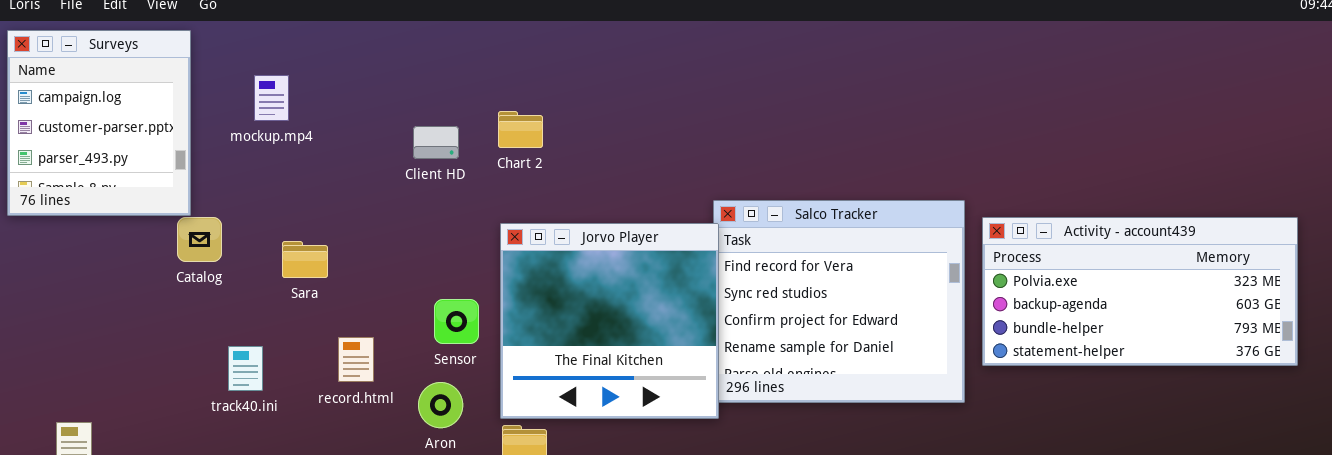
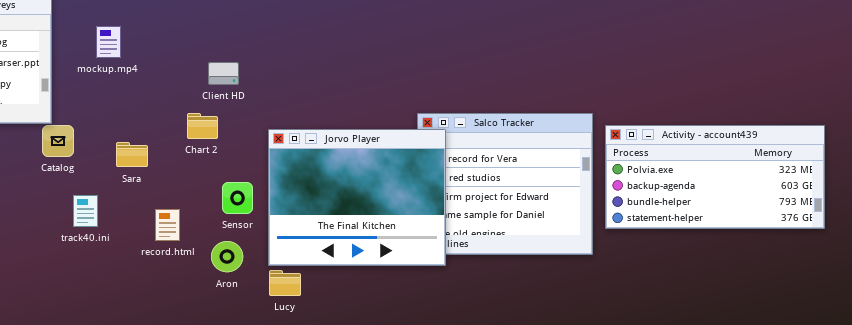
Chart 2: [498,111,543,148] -> [187,113,218,139], moved
Jorvo Player: [500,223,719,419] -> [268,129,446,266], resized
track40.ini: [228,346,263,391] -> [73,195,98,227], moved

